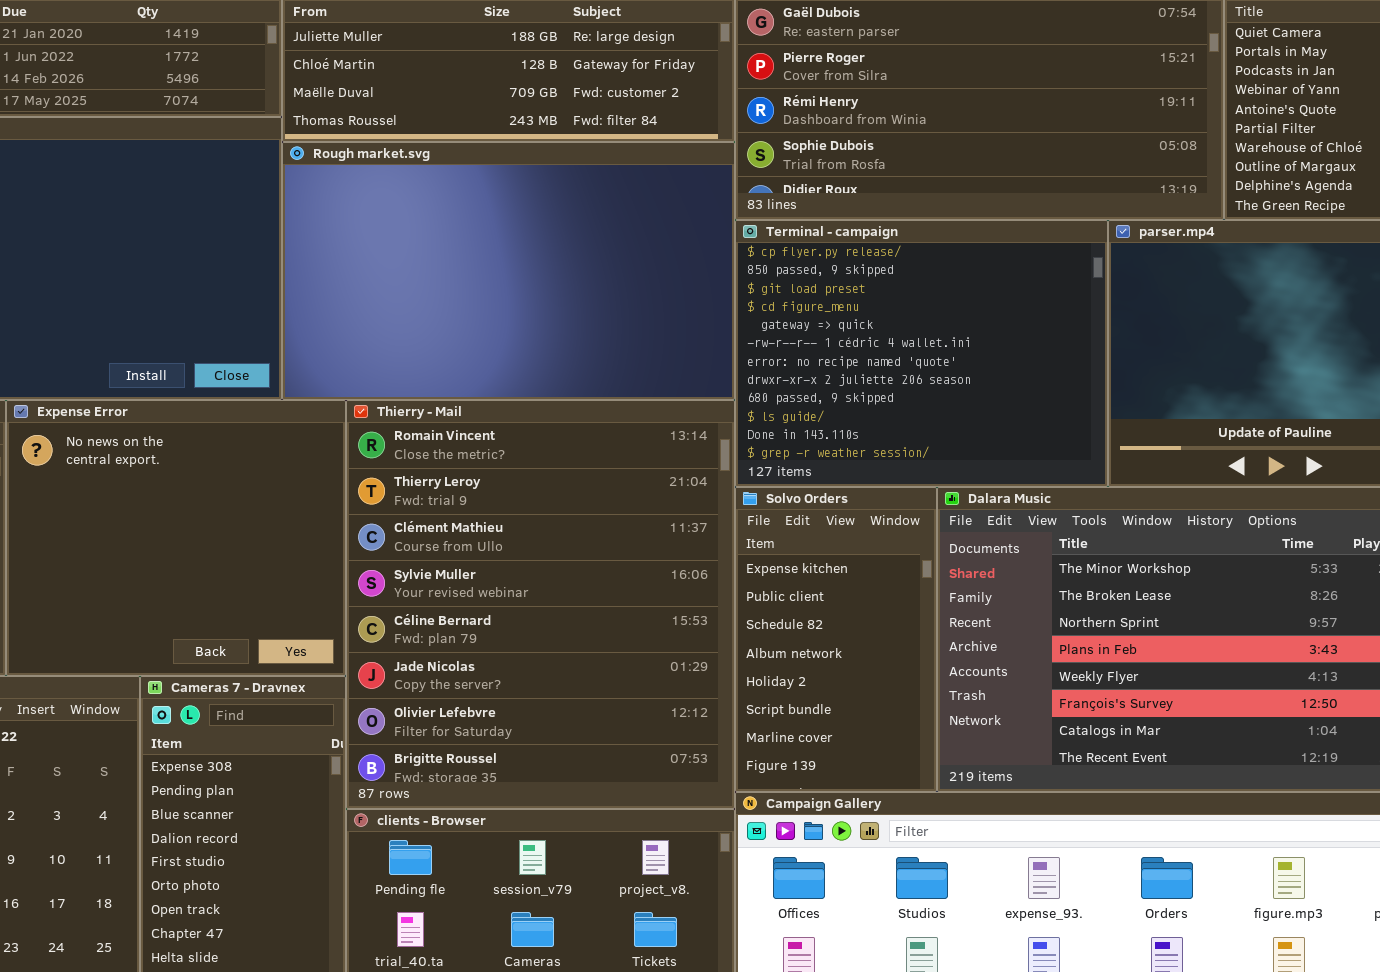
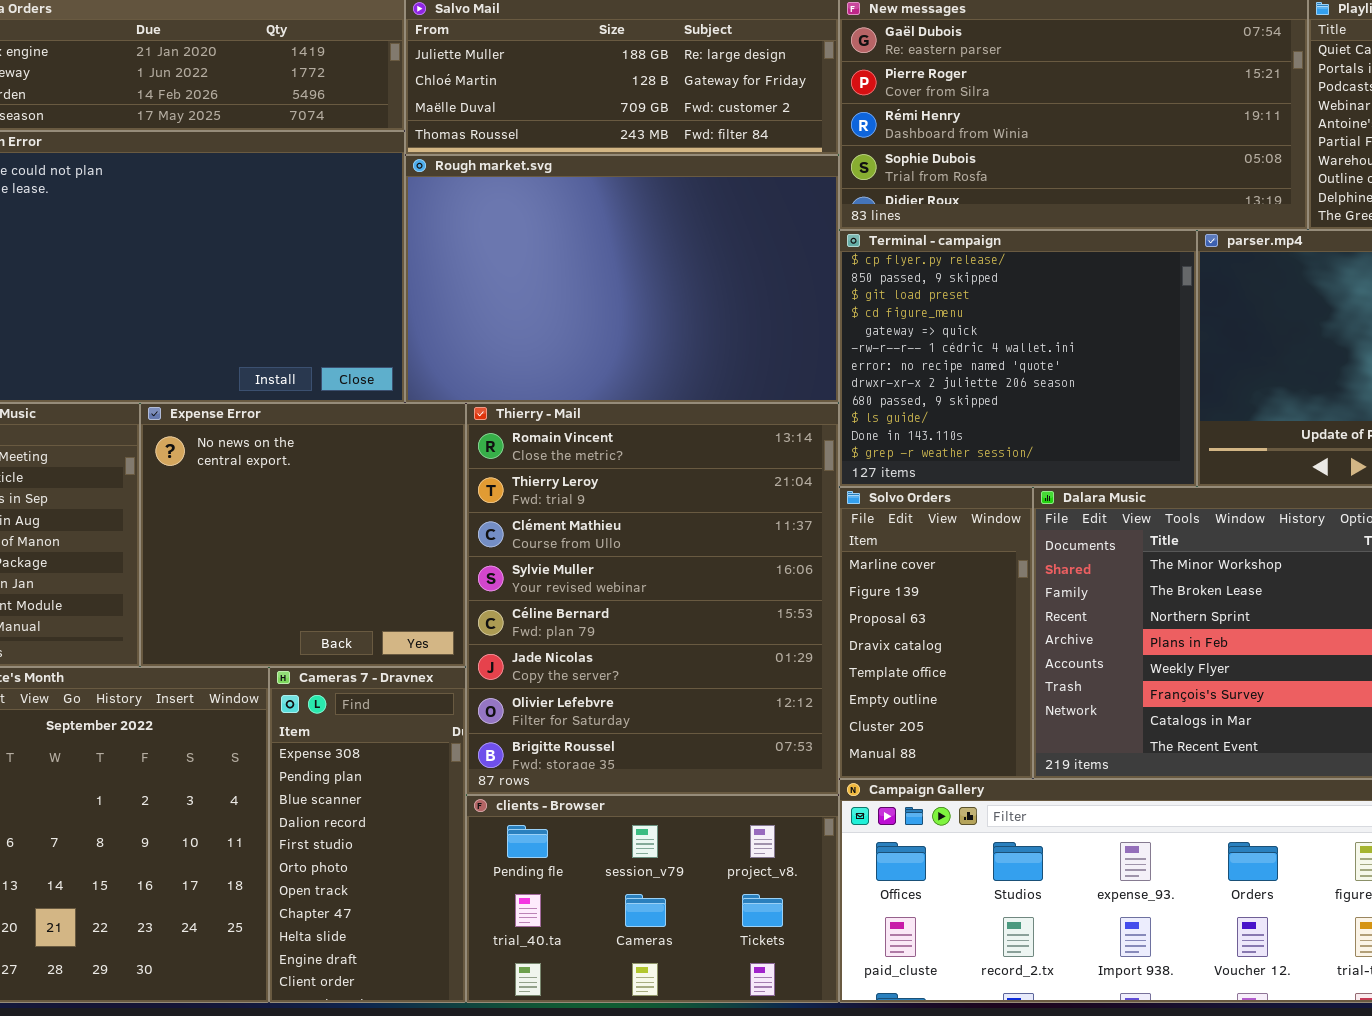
Solvo Orders: [735,487,937,792] -> [839,487,1033,779], scrolled down 6 rows

